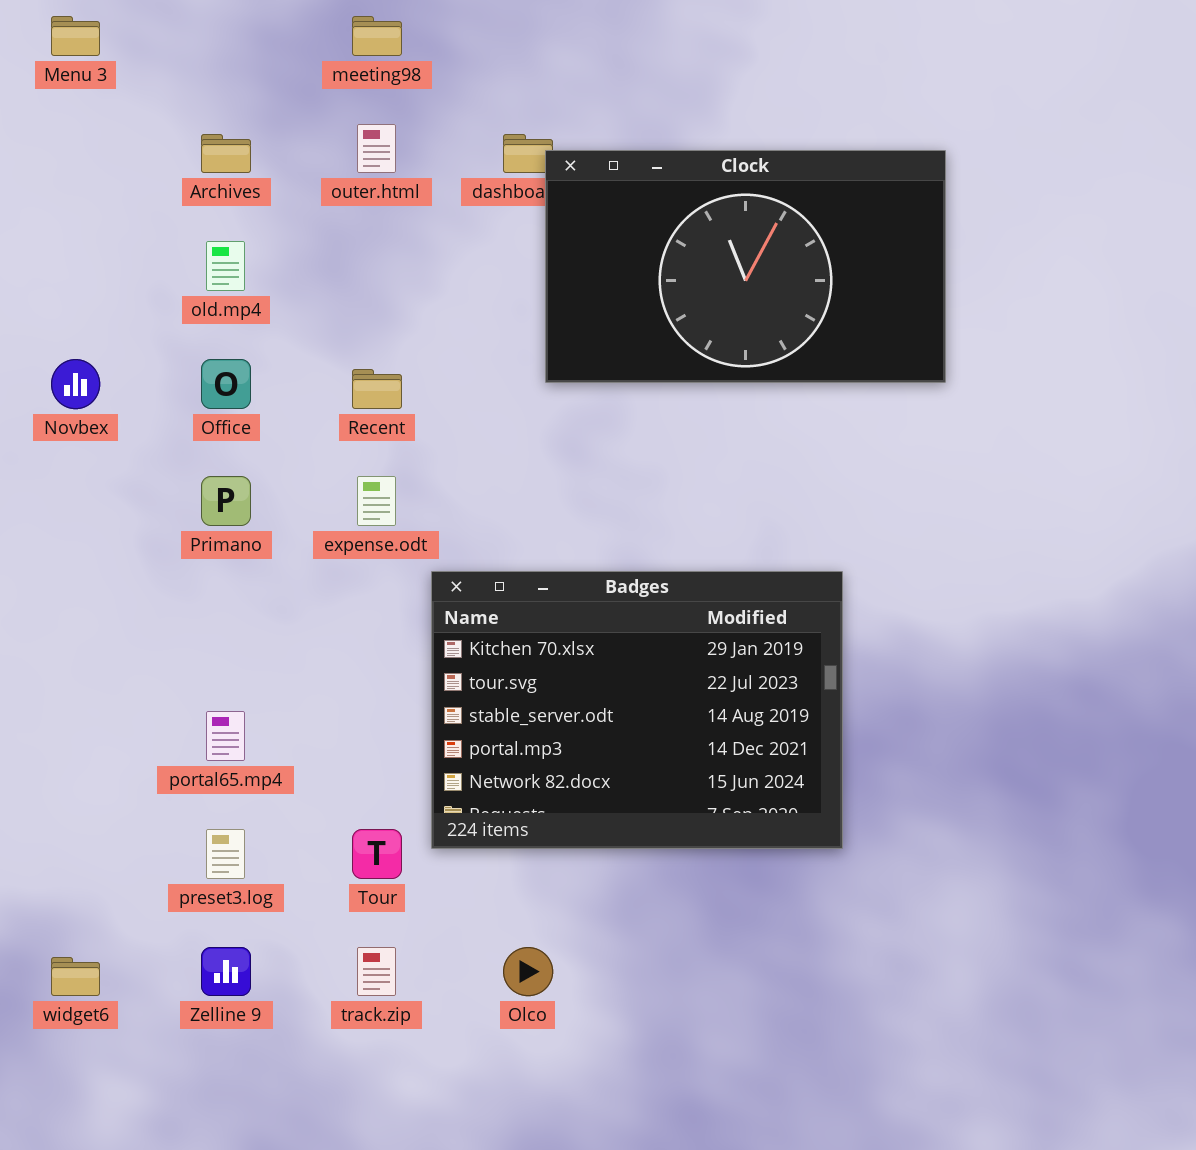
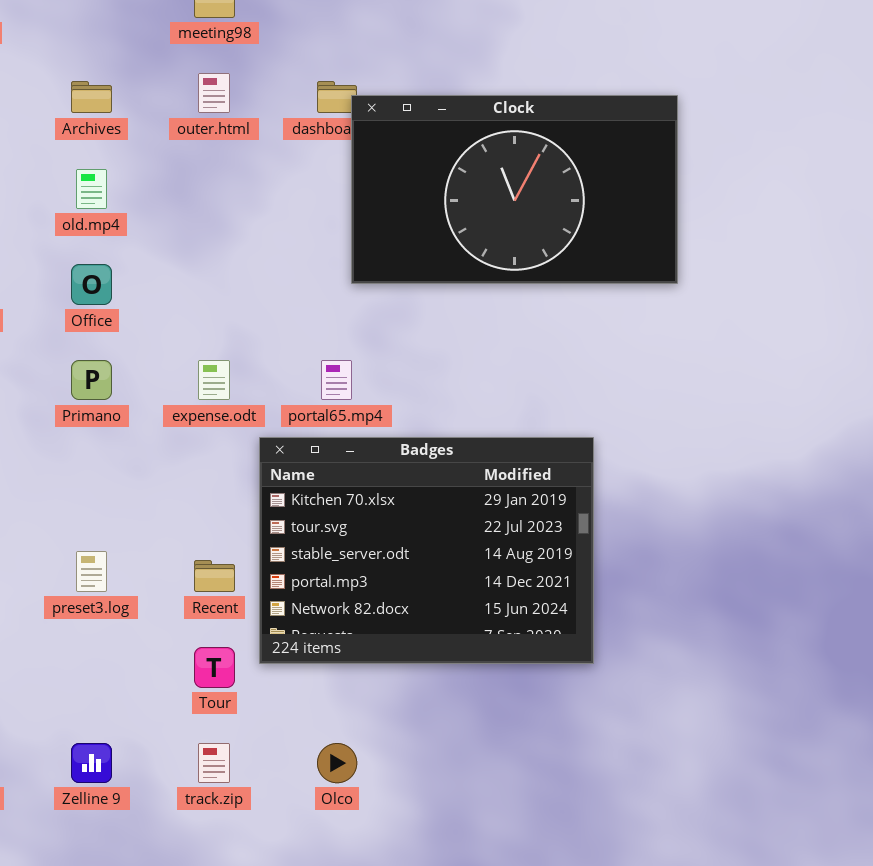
Recent: [352,369,402,409] -> [194,560,235,592], moved
portal65.mp4: [206,711,245,761] -> [321,360,352,400], moved
preset3.log: [206,829,245,879] -> [76,551,107,592], moved

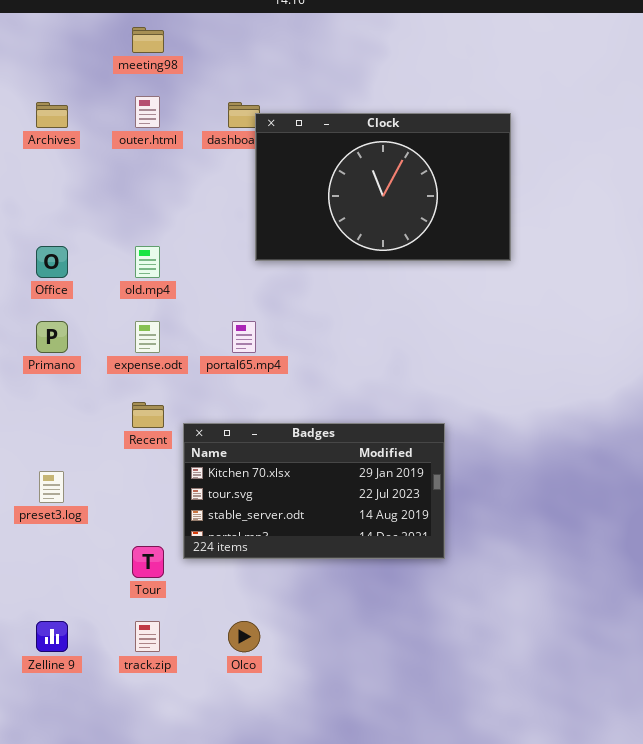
old.mp4: [76,169,107,209] -> [135,246,160,278], moved
Badges: [259,437,594,664] -> [183,423,445,559], resized
Recent: [194,560,235,592] -> [132,402,164,428], moved

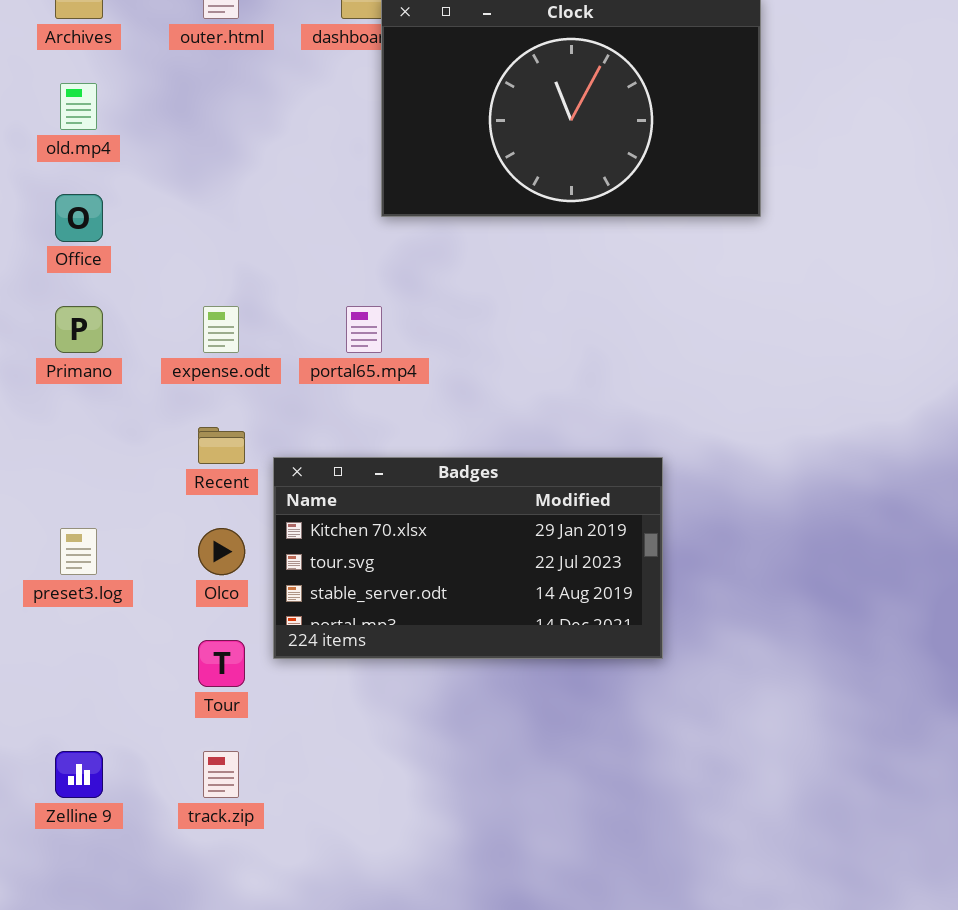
old.mp4: [135,246,160,278] -> [60,83,97,130], moved
Olco: [228,621,260,652] -> [198,528,245,575], moved

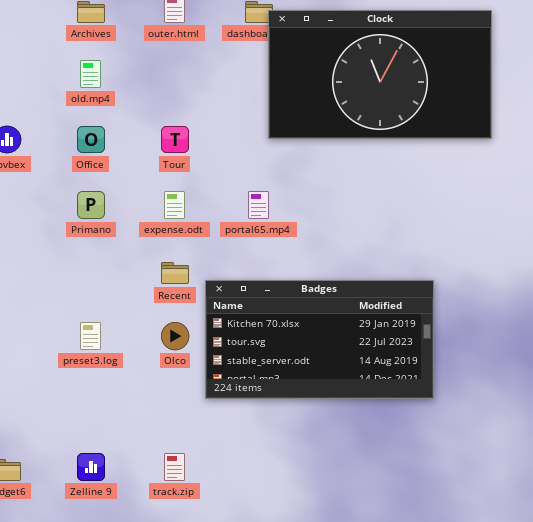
Tour: [198,640,245,687] -> [161,126,189,153], moved

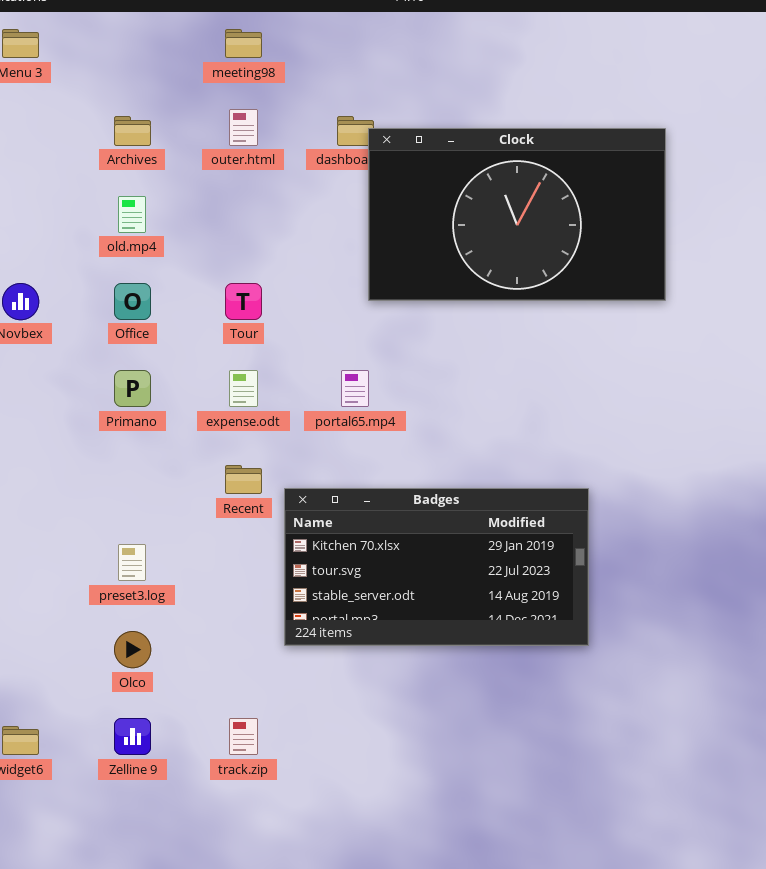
Olco: [161,322,189,350] -> [114,631,151,668], moved

